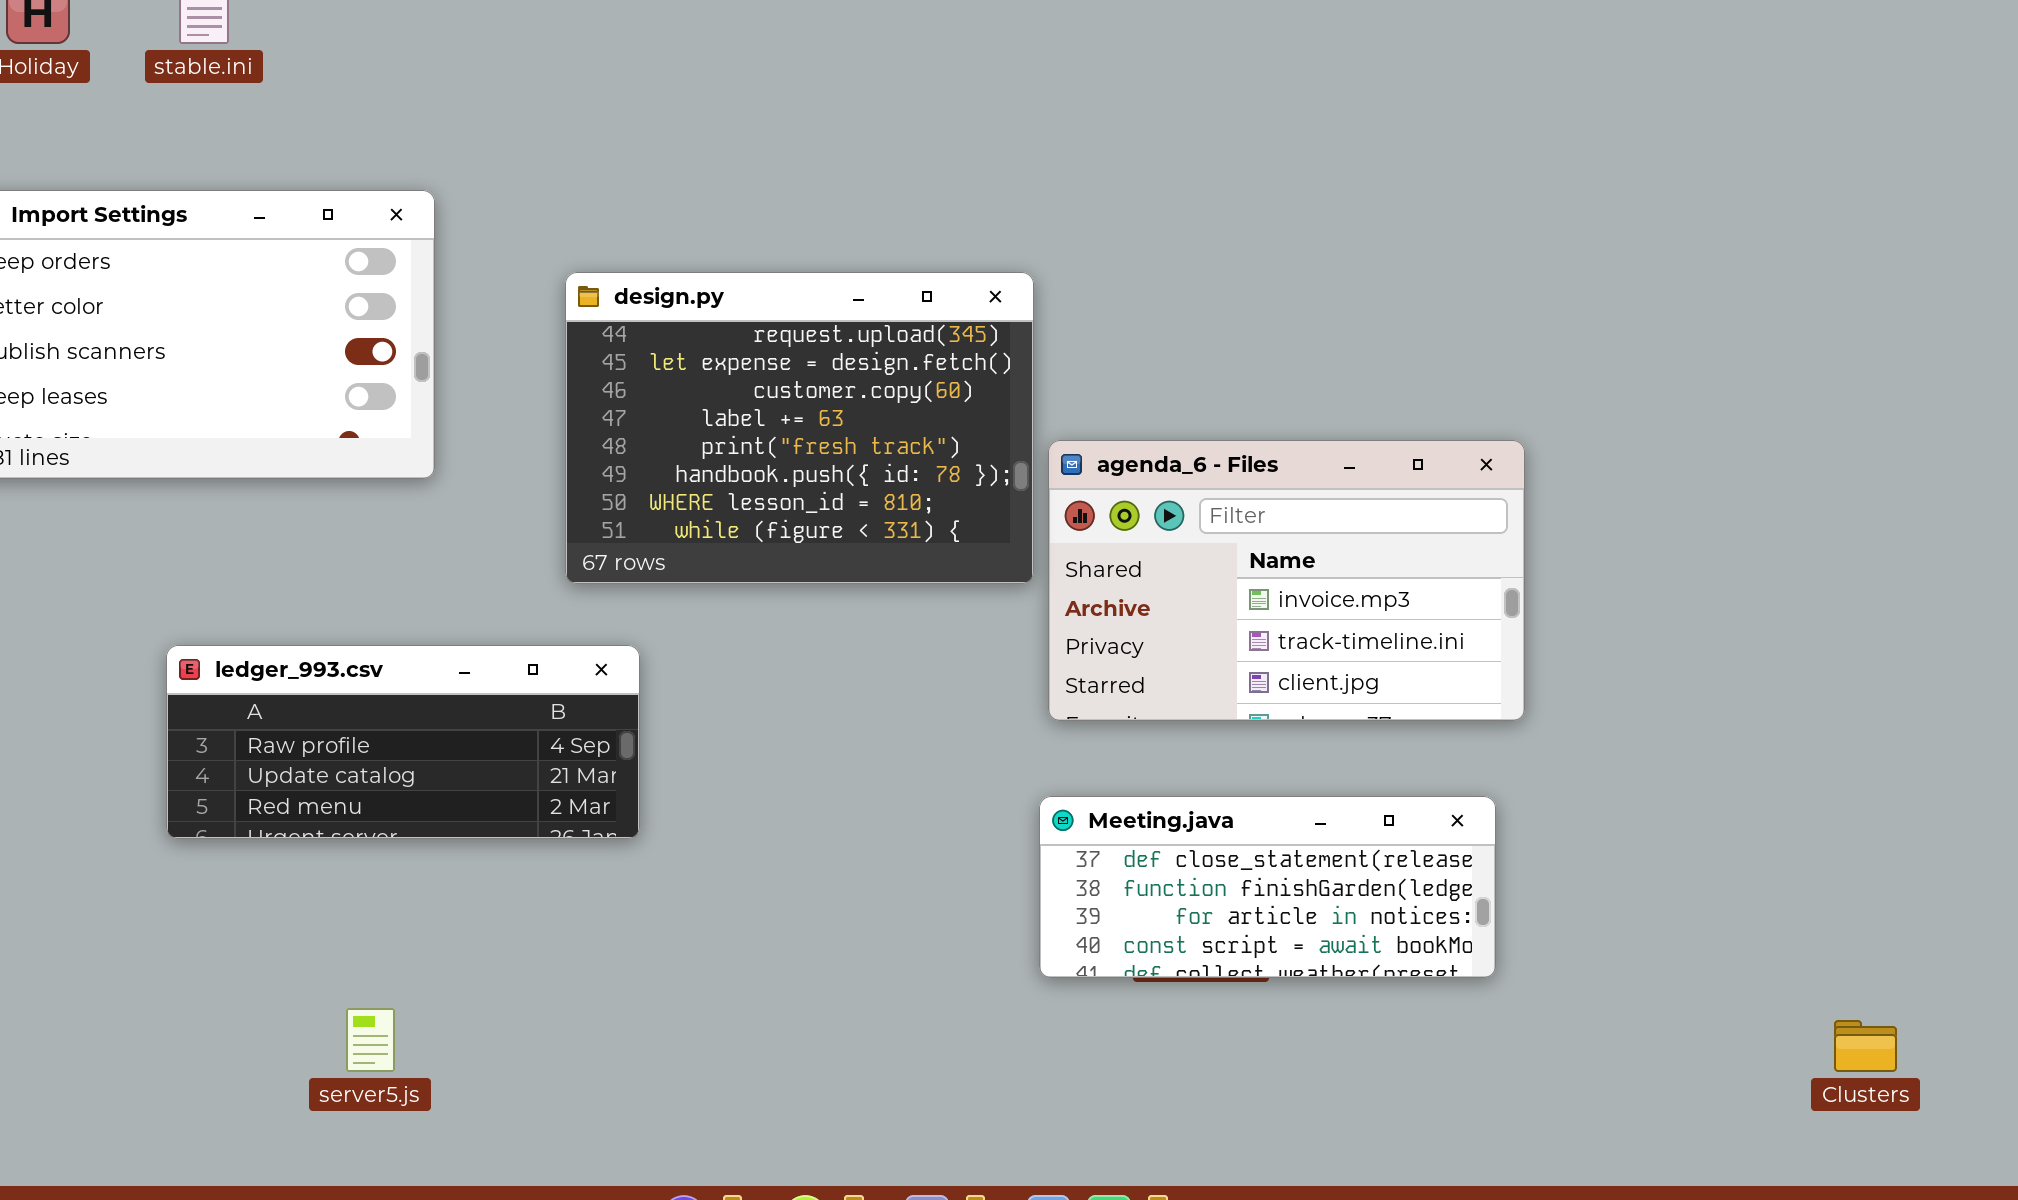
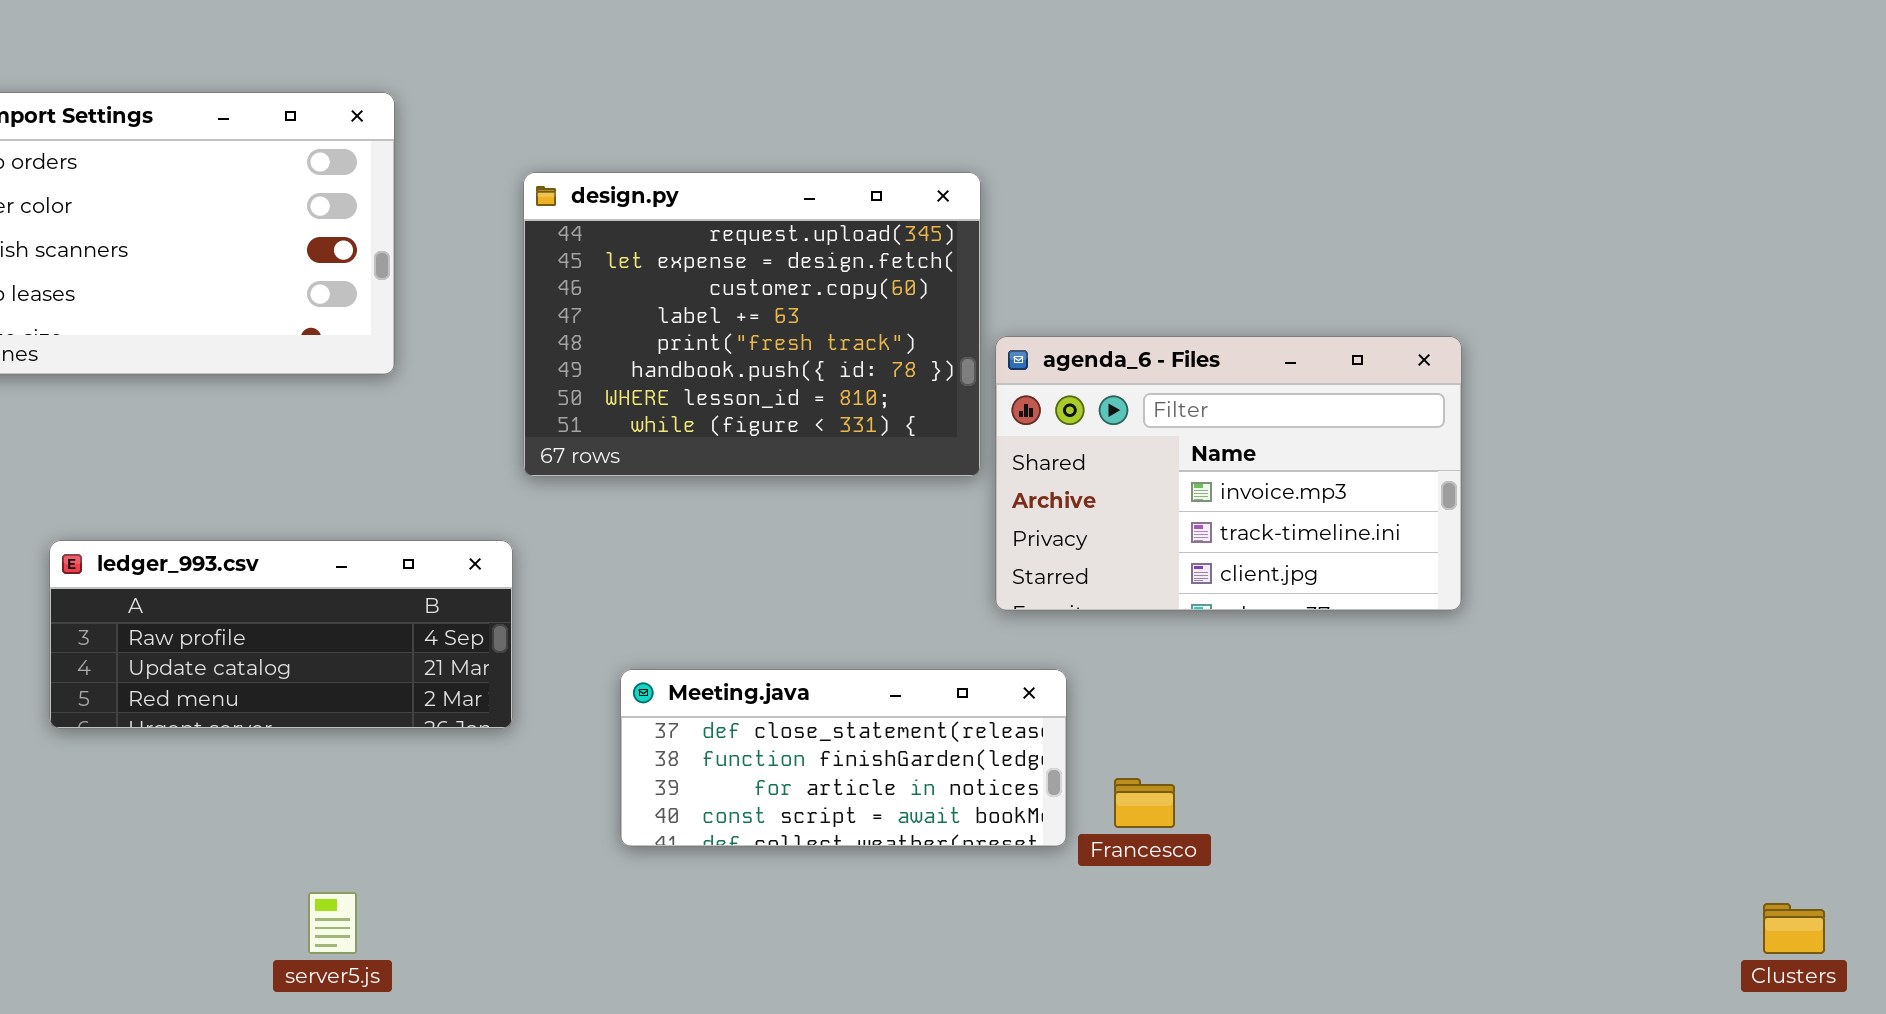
ledger_993.csv: [166,645,640,839] -> [49,540,513,729], moved
Meeting.java: [1039,796,1496,978] -> [620,669,1067,847], moved

